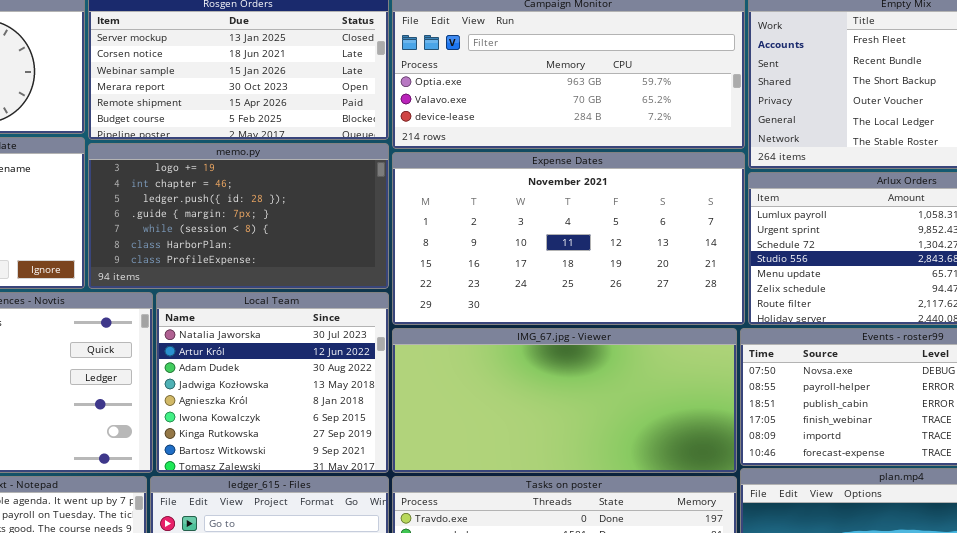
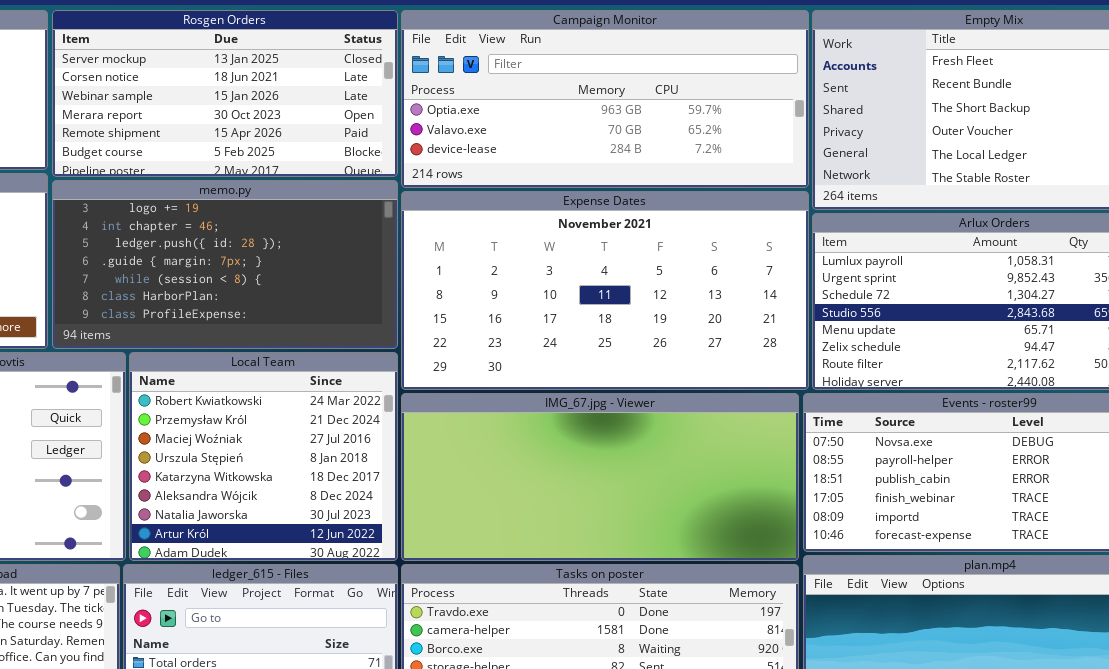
Local Team: [156,292,389,473] -> [129,352,398,561], scrolled up 6 rows

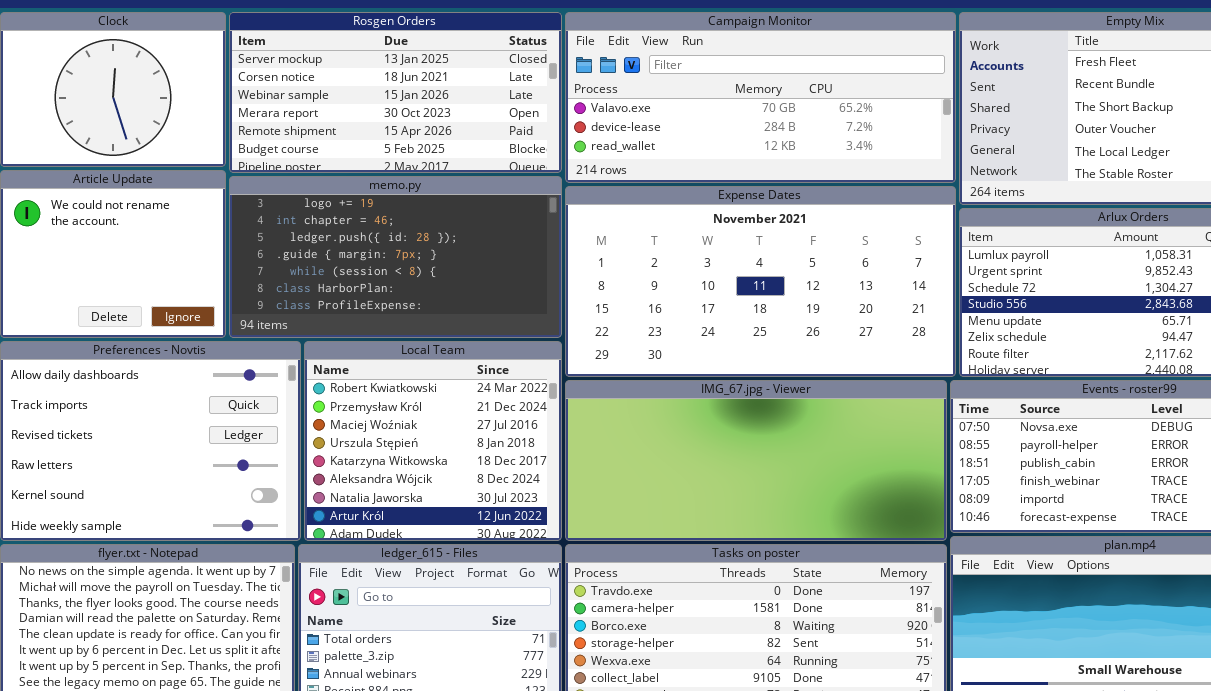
Campaign Monitor: [401,10,809,188] -> [565,12,956,183], scrolled down 1 row

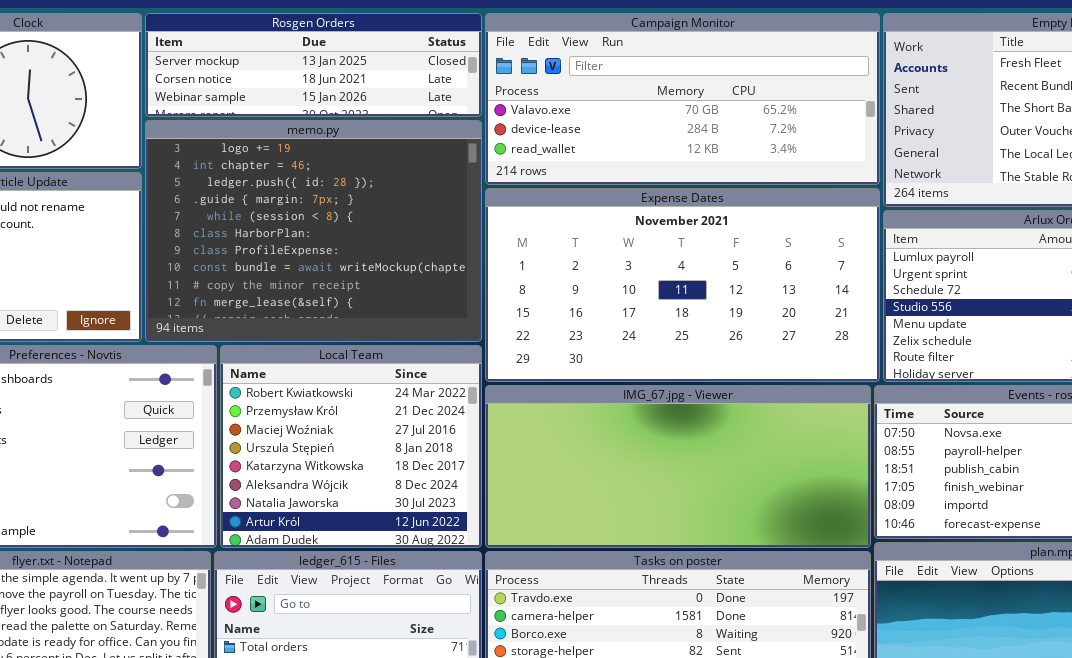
Rosgen Orders: [229,12,562,173] -> [145,13,482,117], resized
memo.py: [229,176,562,338] -> [145,120,482,342], resized

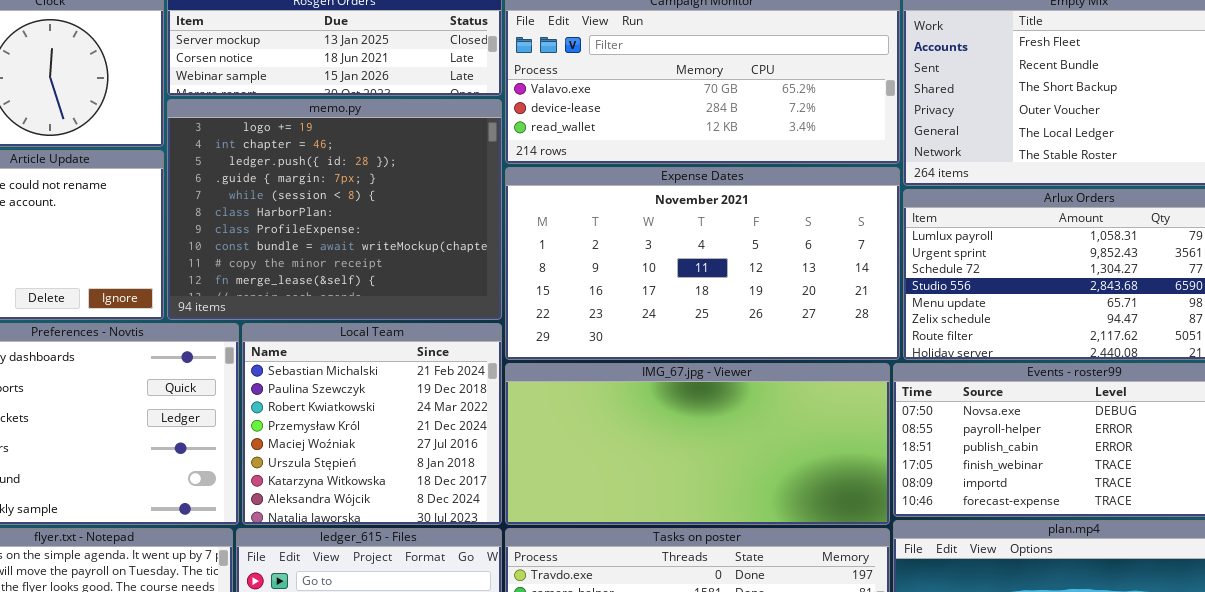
Local Team: [220,345,482,548] -> [242,323,502,525], scrolled up 2 rows

